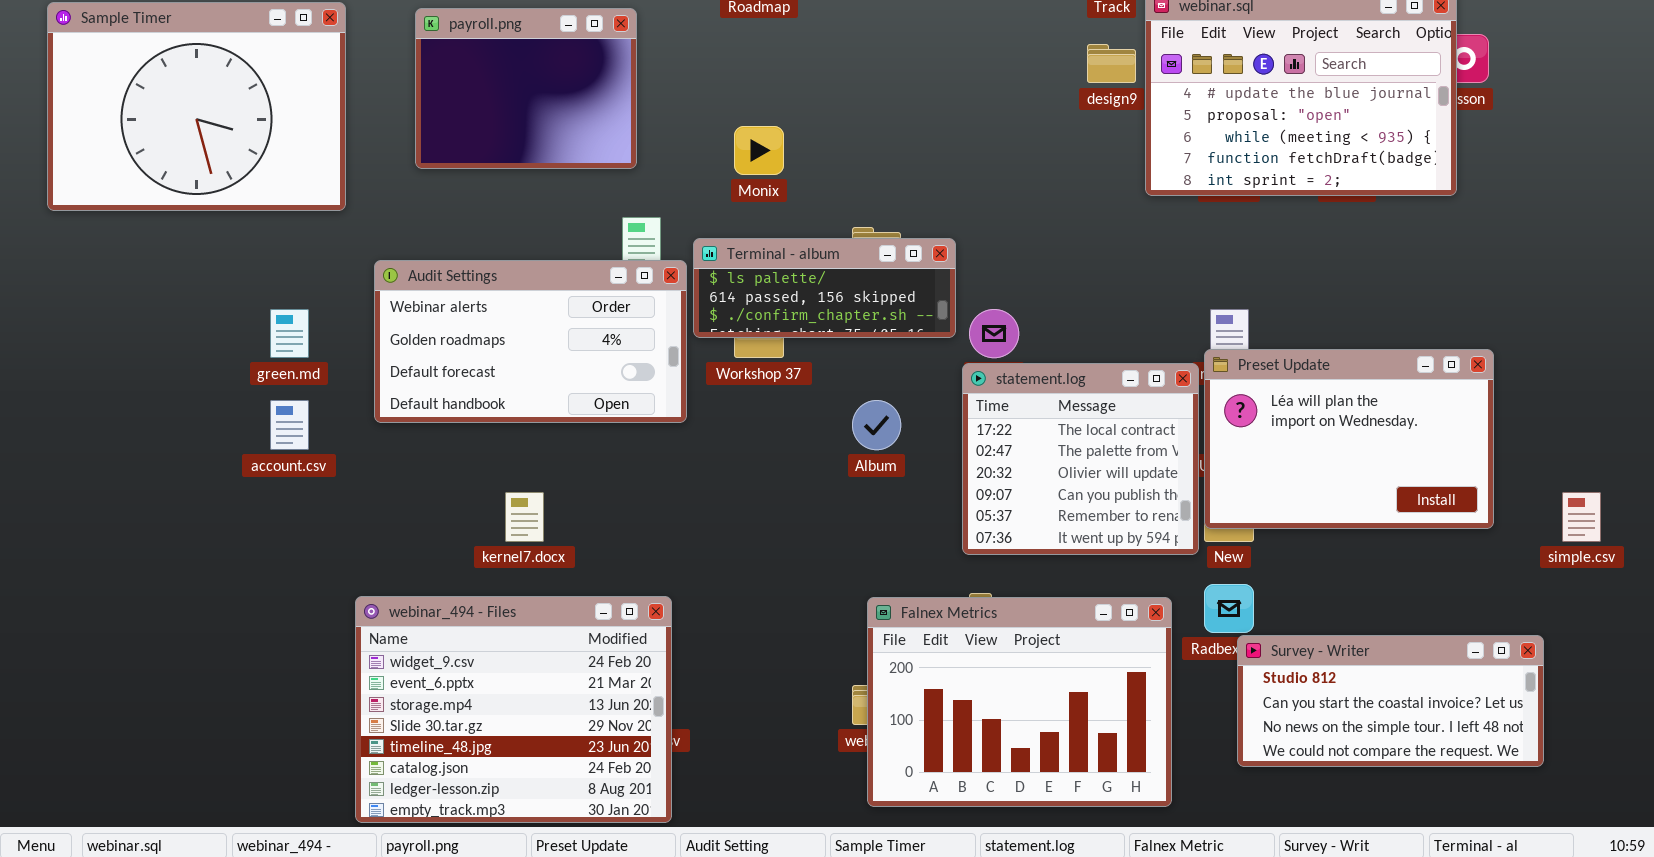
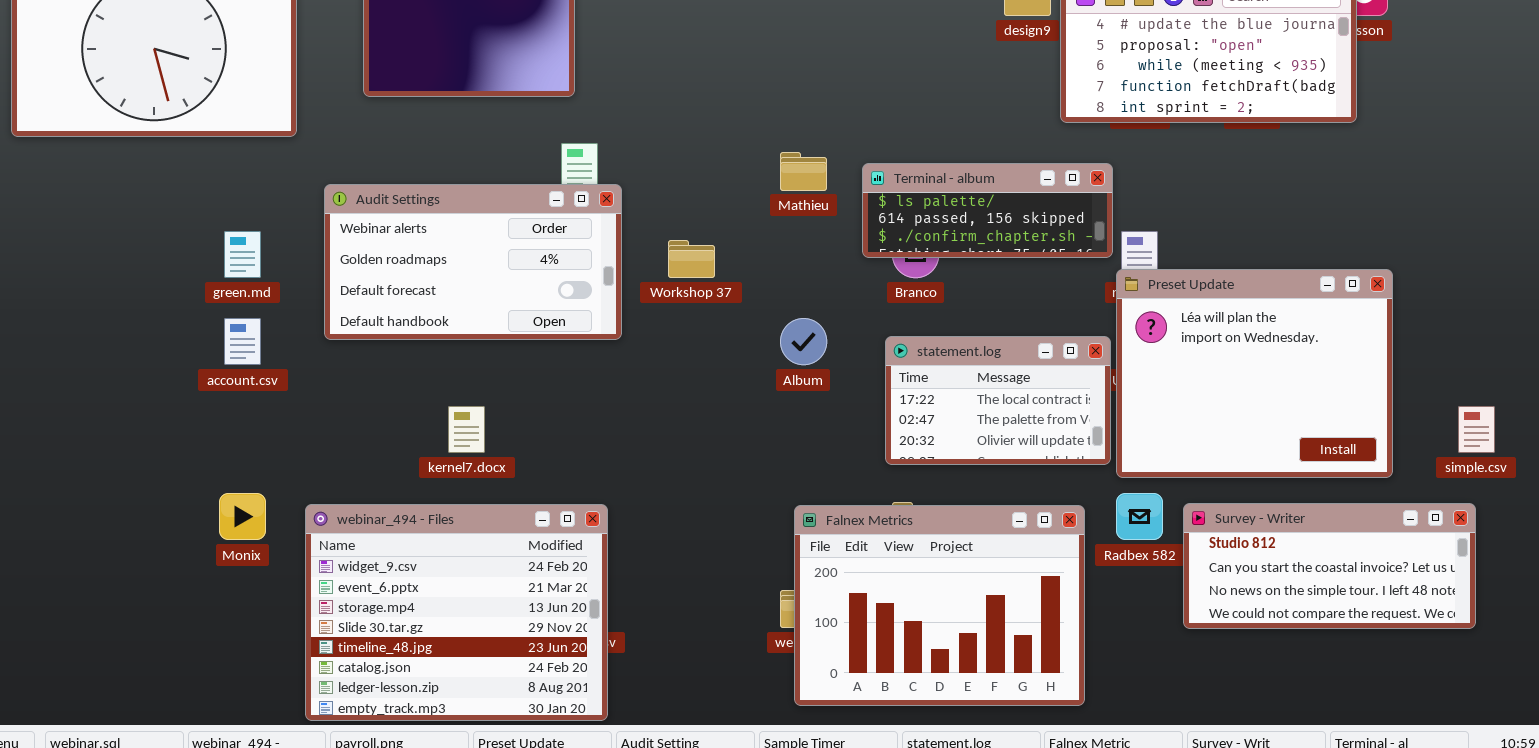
Monix: [734,126,784,175] -> [219,493,266,540], moved
Terminal - album: [693,238,956,338] -> [862,163,1113,258], moved
Preset Update: [1204,349,1494,529] -> [1116,269,1393,478], resized
statement.log: [962,363,1199,555] -> [885,336,1111,465], resized
Survey - Writer: [1237,635,1544,767] -> [1183,503,1476,629], moved

